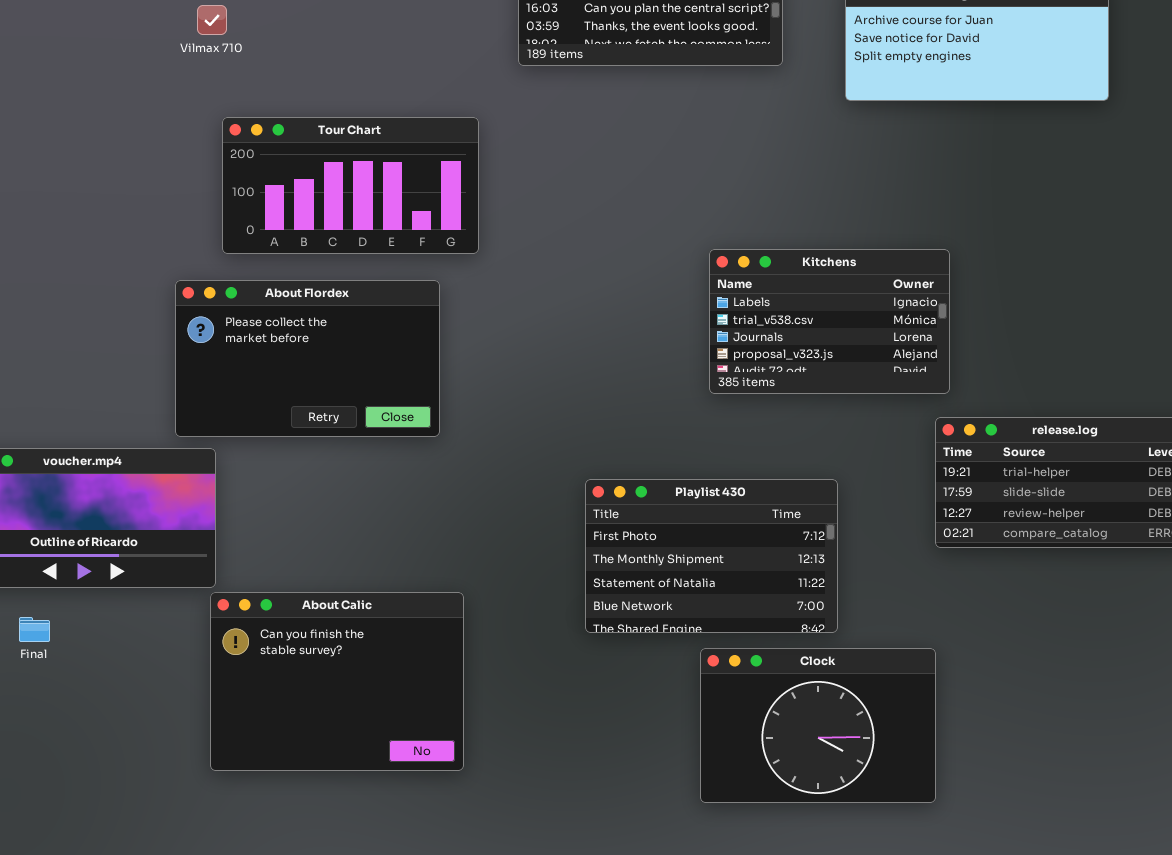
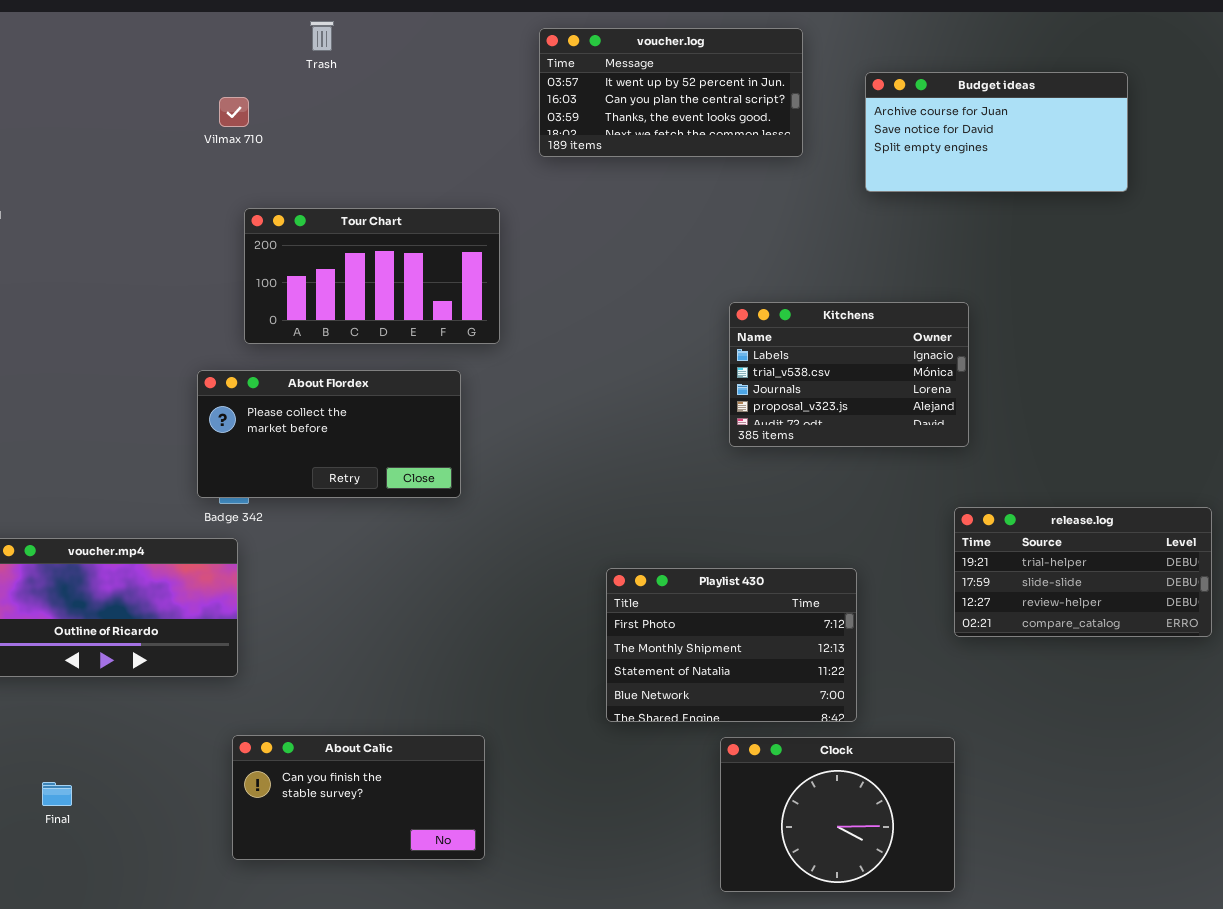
Kitchens: [709,249,950,394] -> [729,302,969,447], moved
About Flordex: [175,280,440,437] -> [197,370,461,498], resized
About Calic: [210,592,464,771] -> [232,735,485,860], resized
Final: [19,617,50,642] -> [42,782,72,806], moved

